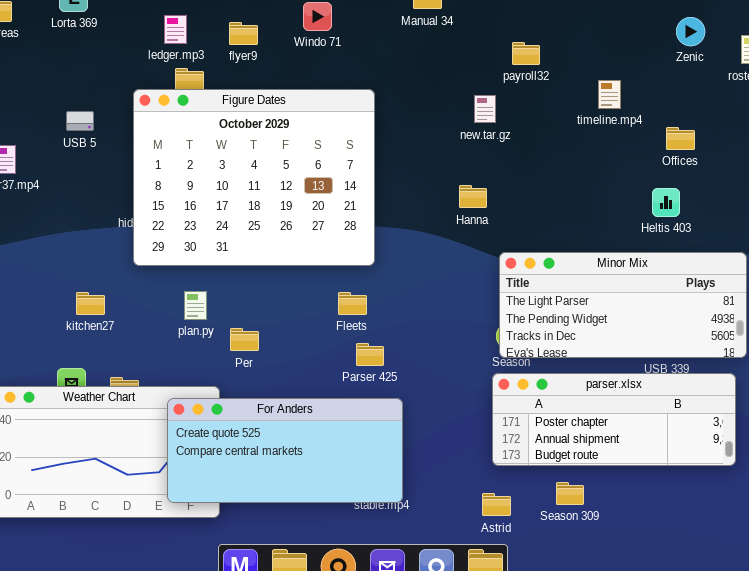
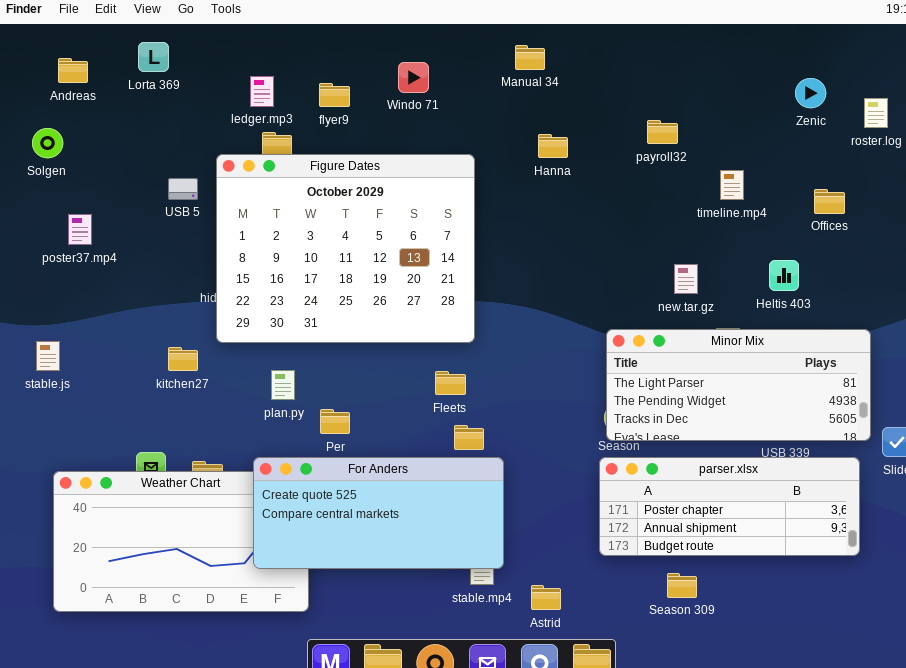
payroll32: [512,42,540,65] -> [647,120,678,144], moved
timeline.mp4: [598,80,621,109] -> [720,170,744,200], moved
new.tar.gz: [474,95,496,123] -> [674,264,698,294], moved
USB 5: [66,111,94,131] -> [168,178,198,200], moved
Offices: [666,127,695,150] -> [814,189,845,214], moved
Hanna: [459,185,487,208] -> [538,134,568,158], moved
kitchen27: [76,292,105,315] -> [168,347,198,371], moved
For Anders: [167,398,403,503] -> [253,457,504,569], moved
Astrid: [482,493,511,516] -> [531,585,561,610], moved

